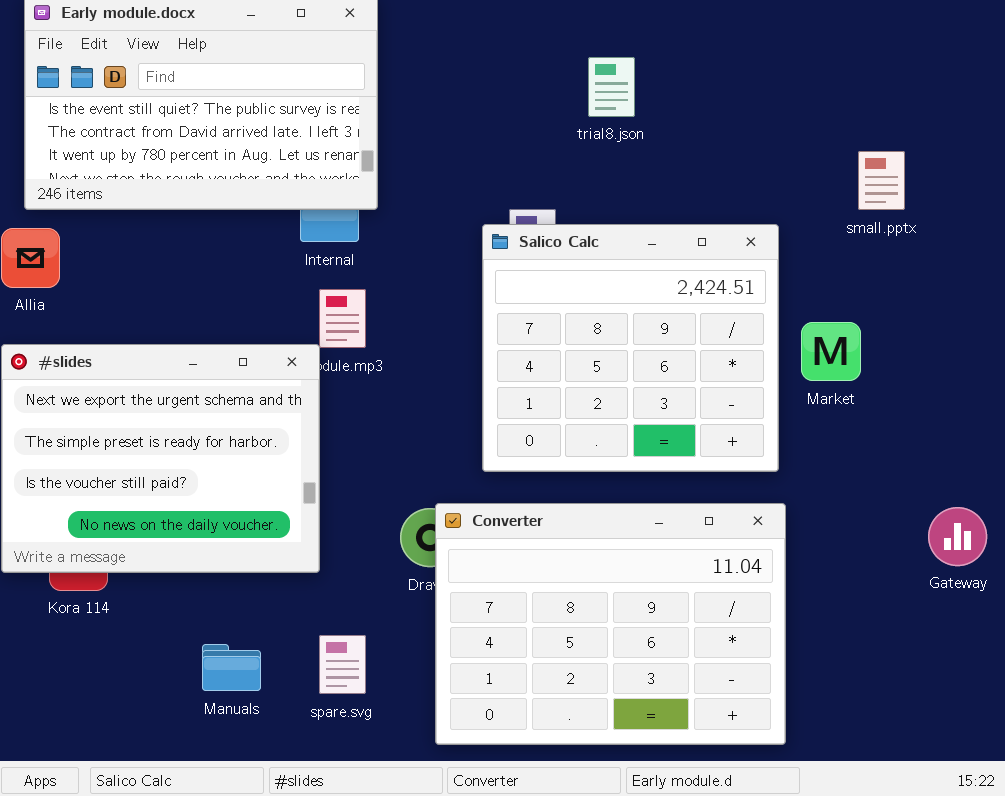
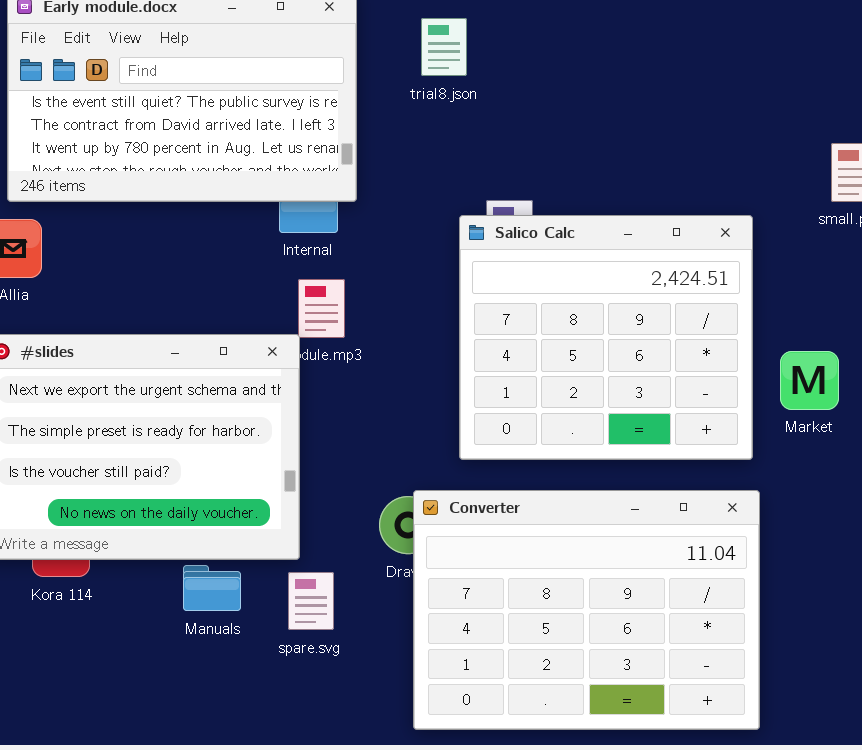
trial8.json: [588,57,635,117] -> [421,18,467,76], moved
Market: [801,322,861,381] -> [780,351,839,410], moved
spare.svg: [319,635,366,694] -> [288,572,334,630], moved
Manuals: [202,644,261,691] -> [183,565,241,611], moved

